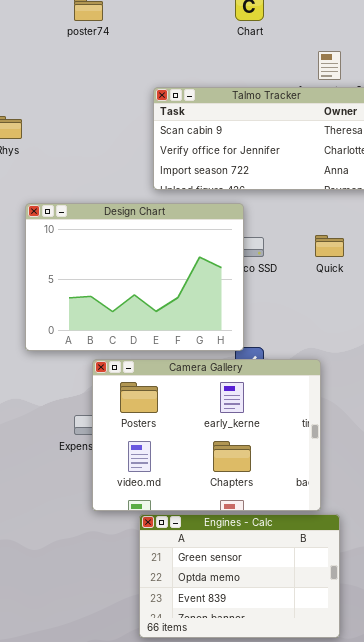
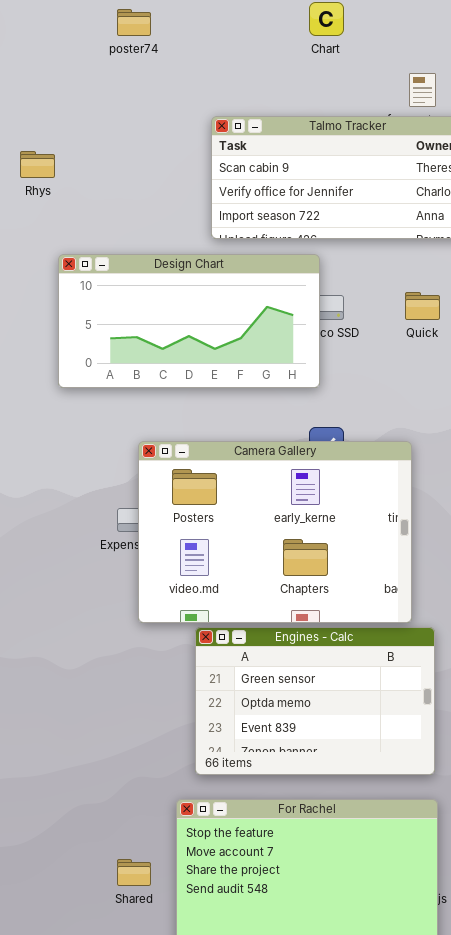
Design Chart: [25,203,244,351] -> [58,254,320,388], resized

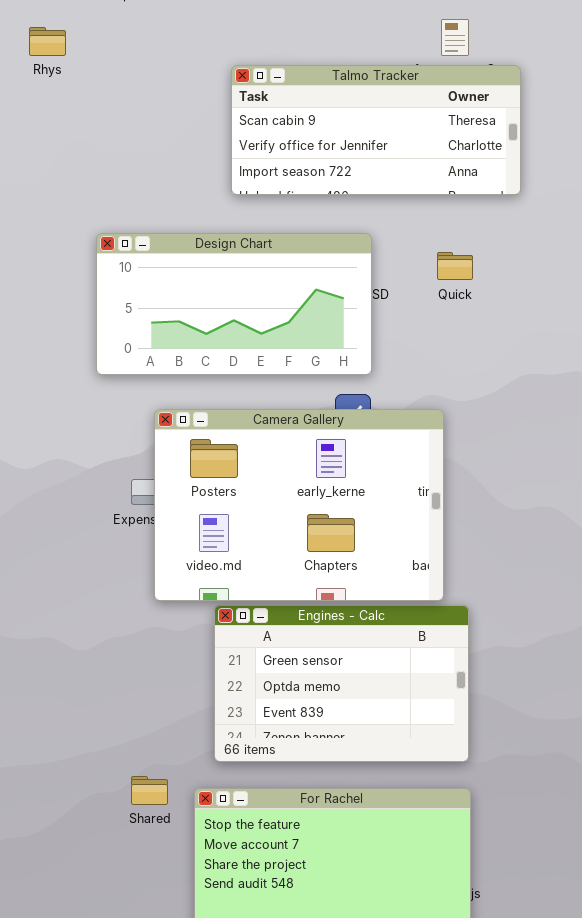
Rhys: [20,151,55,178] -> [29,27,66,56], moved
Design Chart: [58,254,320,388] -> [96,233,372,375], moved
Shared: [117,859,151,886] -> [131,776,168,805], moved

